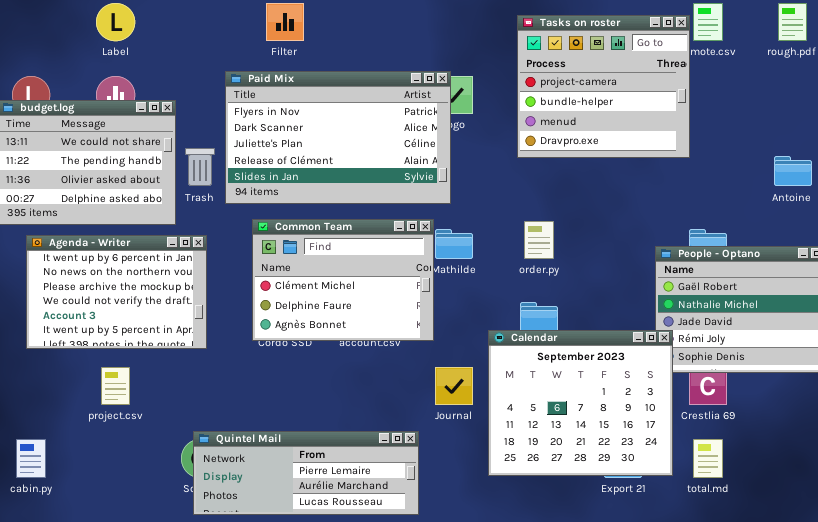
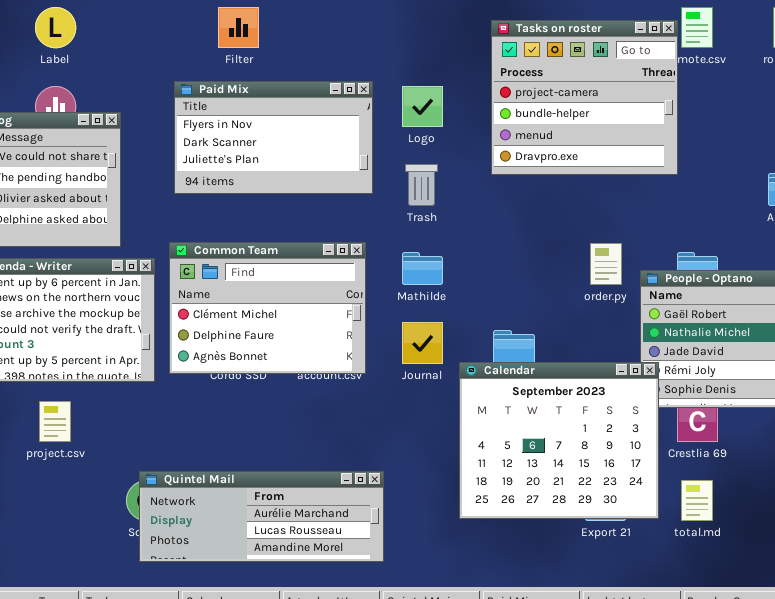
Paid Mix: [225,71,451,204] -> [174,81,373,194], resized
Trash: [185,148,215,186] -> [405,164,438,206], moved
Common Team: [252,219,434,341] -> [169,242,366,374], moved
order.py: [524,221,554,259] -> [590,243,622,285], moved
Journal: [435,367,473,405] -> [402,322,443,364], moved
Quintel Mail: [193,431,419,515] -> [139,471,384,562], scrolled down 1 row

